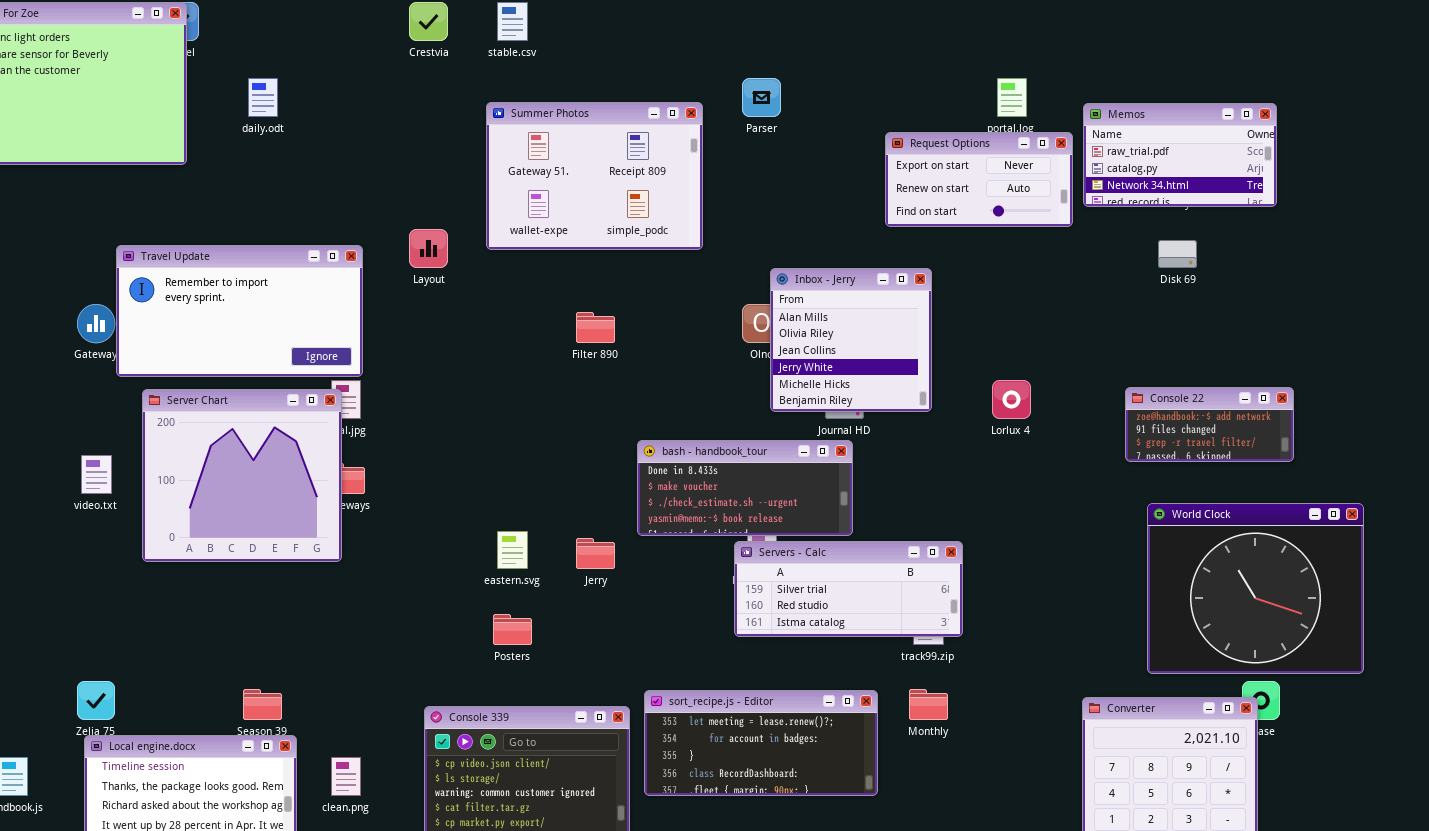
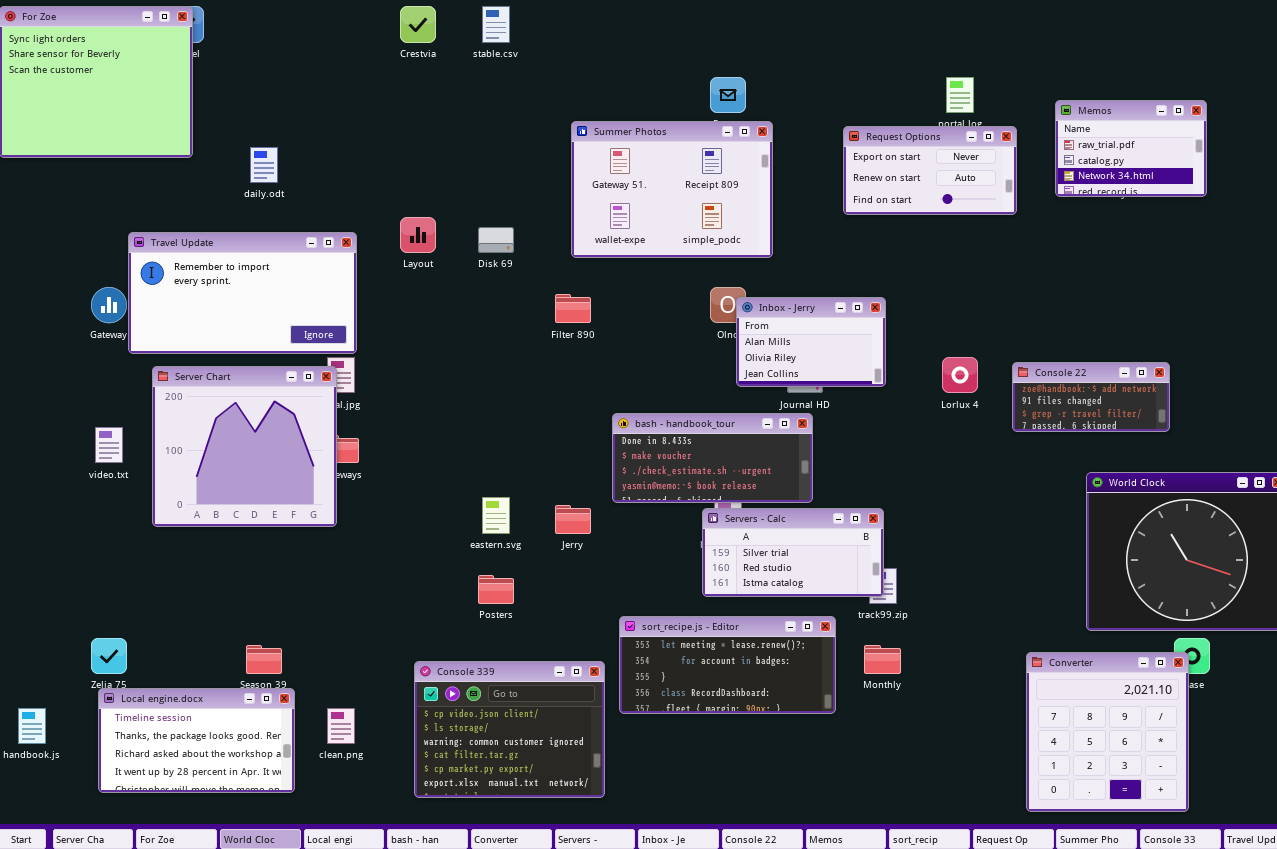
daily.odt: [248,78,278,117] -> [250,147,278,183], moved
Summer Photos: [486,102,703,250] -> [571,121,773,258], moved
Memos: [1083,103,1277,207] -> [1055,100,1207,197], resized
Disk 69: [1158,240,1197,268] -> [478,227,514,253], moved
Inbox - Jerry: [770,268,932,412] -> [736,297,886,387], resized
Console 22: [1125,387,1294,462] -> [1012,362,1170,432], moved
Servers - Calc: [734,541,963,637] -> [702,508,884,597], resized
sort_recipe.js - Editor: [644,690,878,796] -> [619,616,836,714], moved

